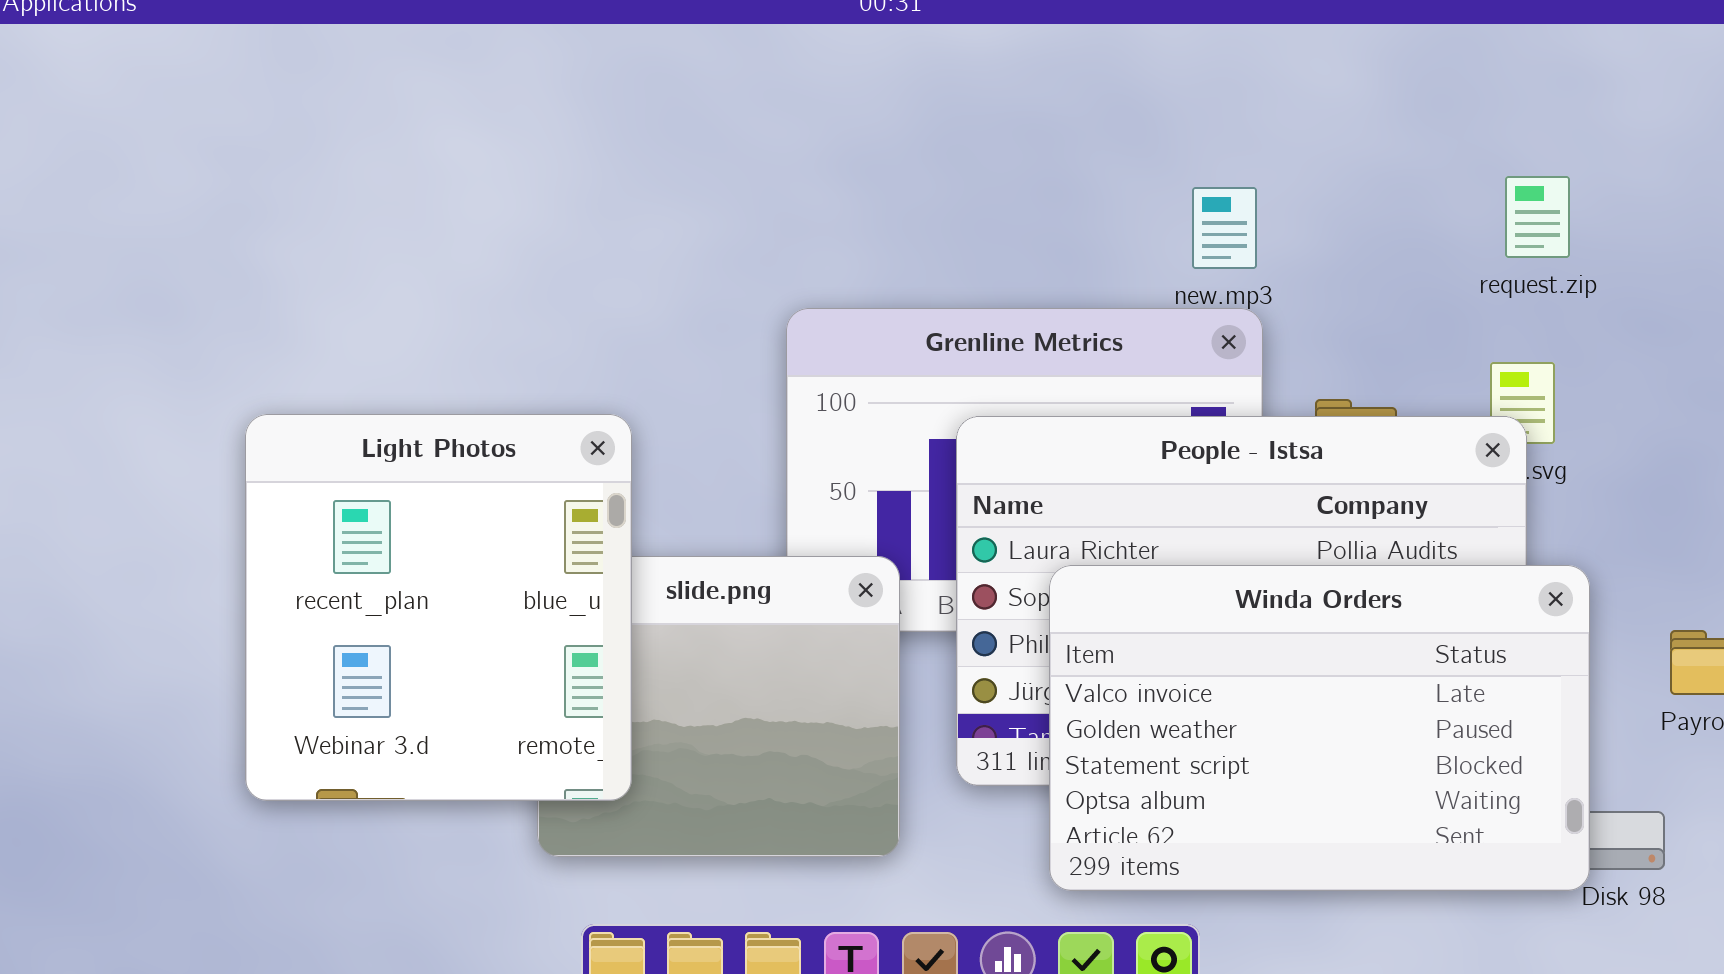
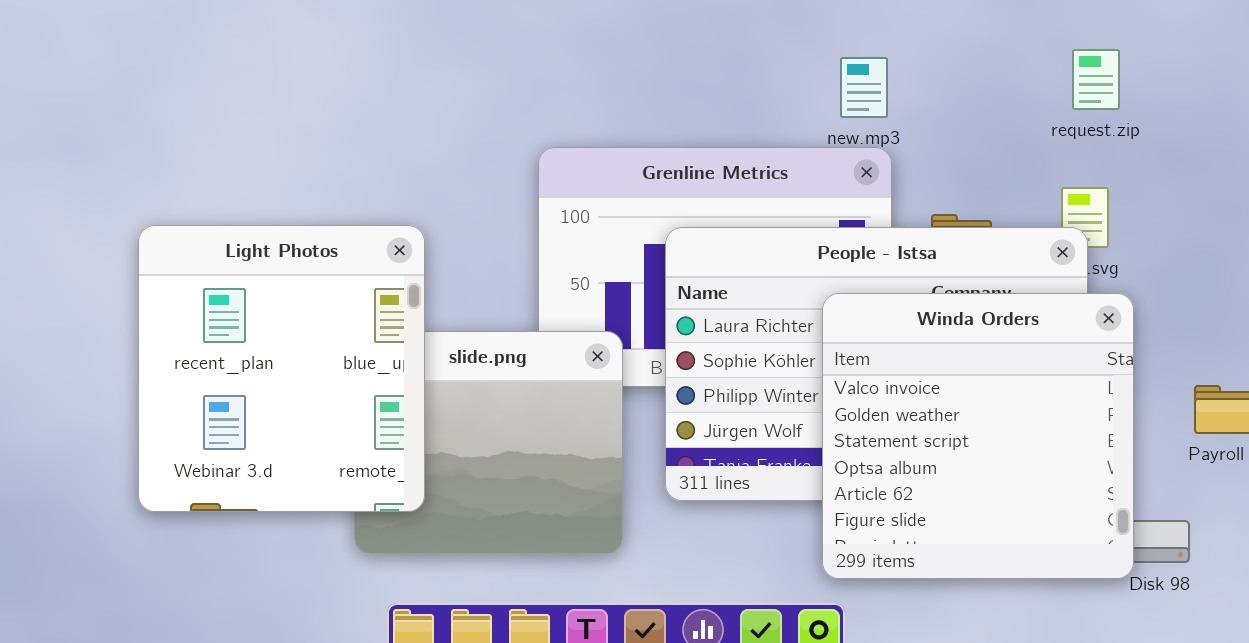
Winda Orders: [1049,565,1590,891] -> [822,293,1134,579], resized

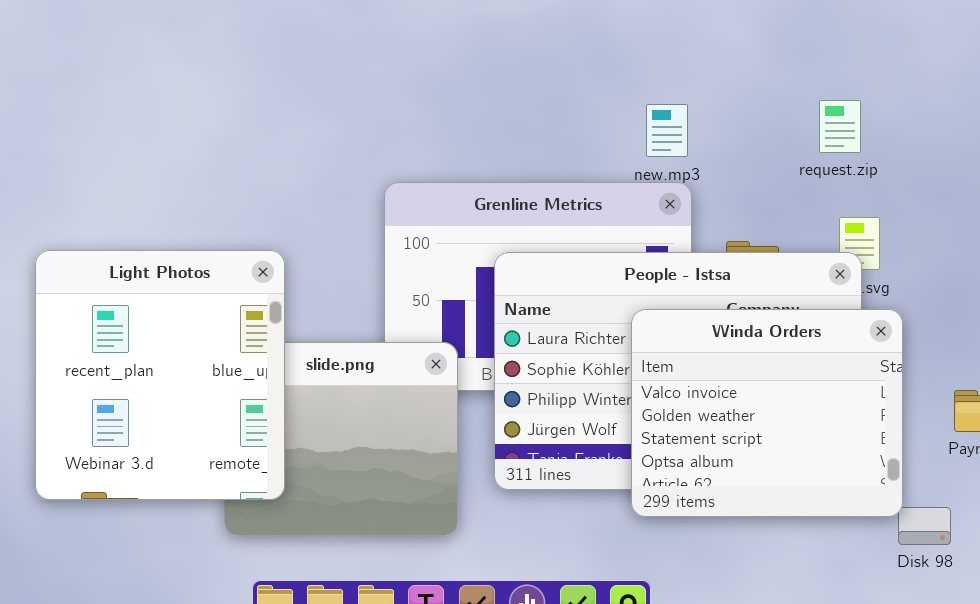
request.zip: [1072,49,1120,110] -> [819,100,861,153], moved
Winda Orders: [822,293,1134,579] -> [631,309,903,517], resized

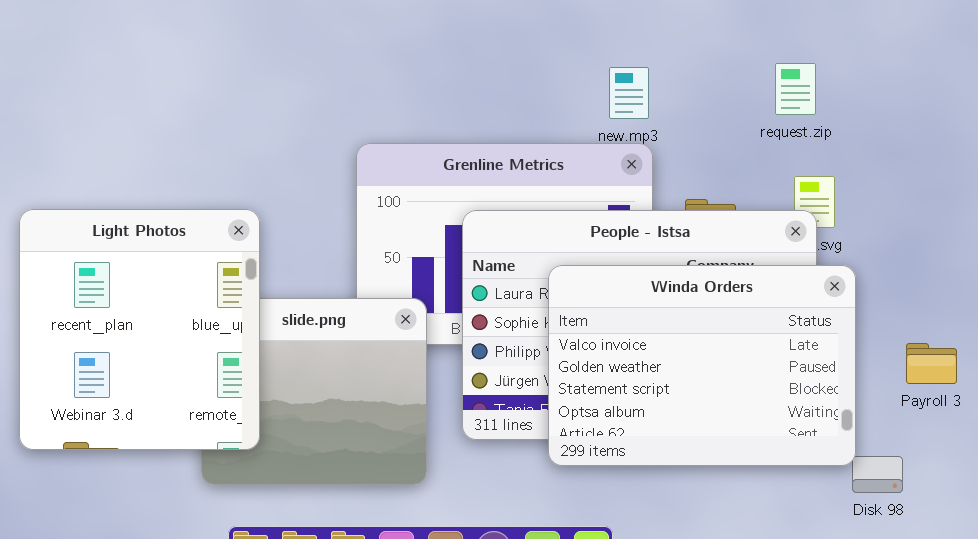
Winda Orders: [631,309,903,517] -> [548,265,856,466], resized

